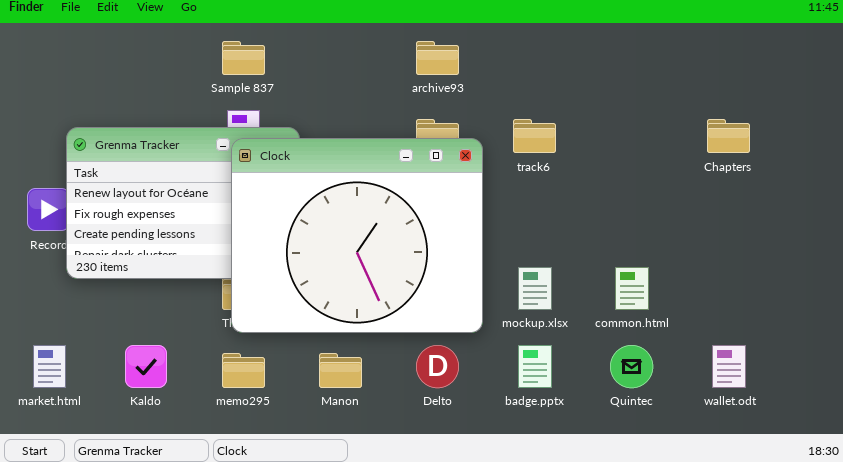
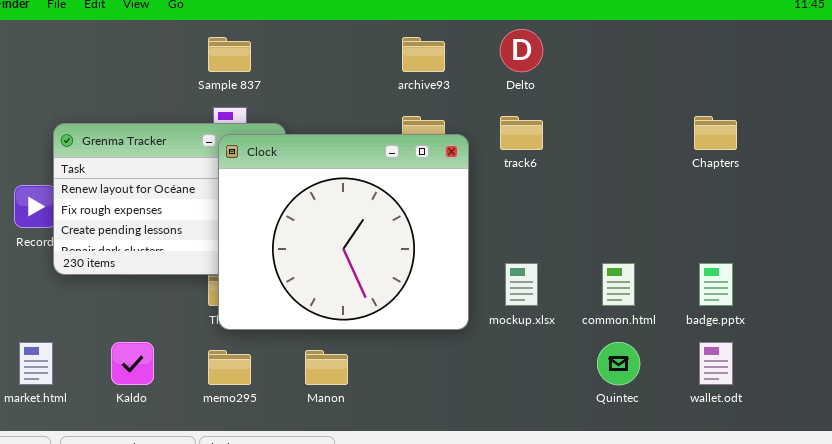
Delto: [416,345,459,388] -> [500,29,543,72], moved
badge.pptx: [518,345,552,388] -> [699,263,733,306], moved

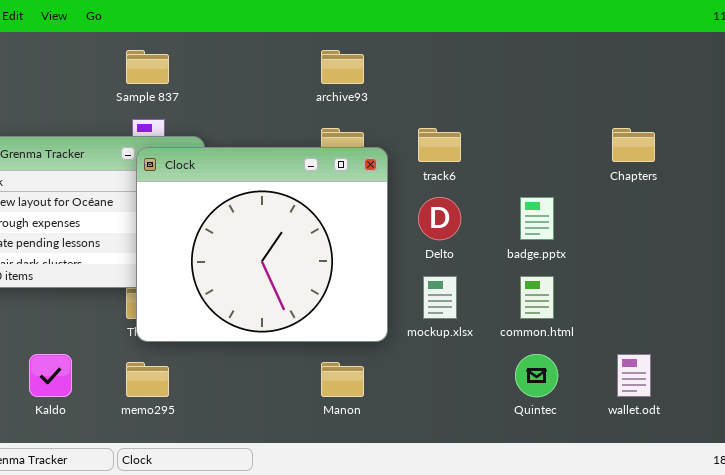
Delto: [500,29,543,72] -> [418,197,461,240], moved
badge.pptx: [699,263,733,306] -> [520,197,554,240], moved
Manon: [305,350,348,385] -> [321,362,364,397], moved

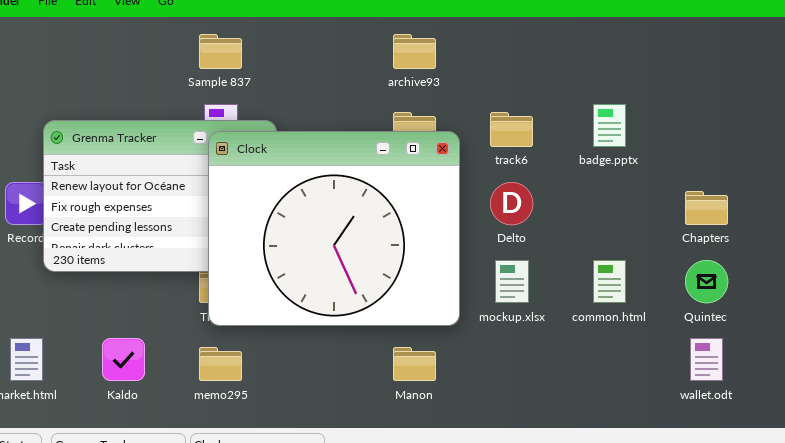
Chapters: [612,128,655,162] -> [685,191,728,225], moved
badge.pptx: [520,197,554,240] -> [593,104,626,147], moved
Quintec: [515,354,558,397] -> [685,260,728,303], moved

